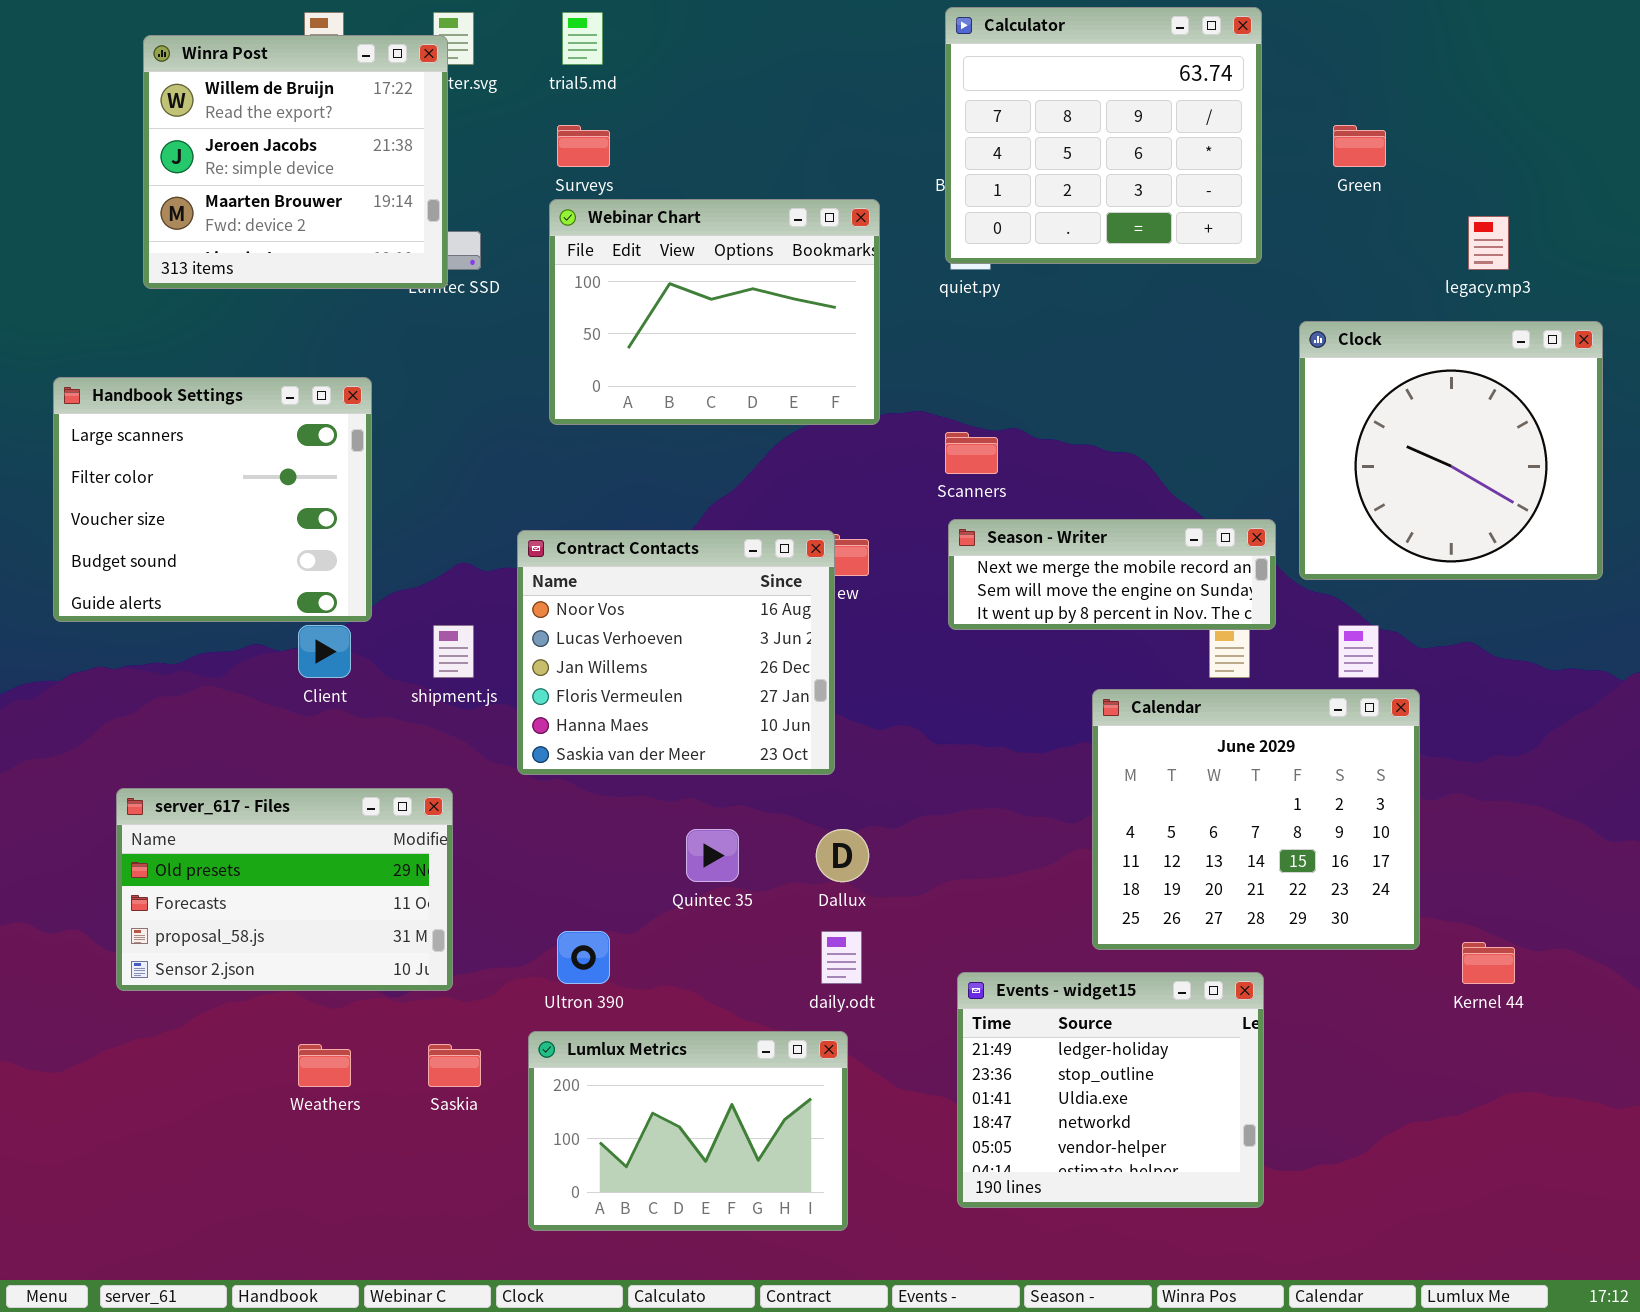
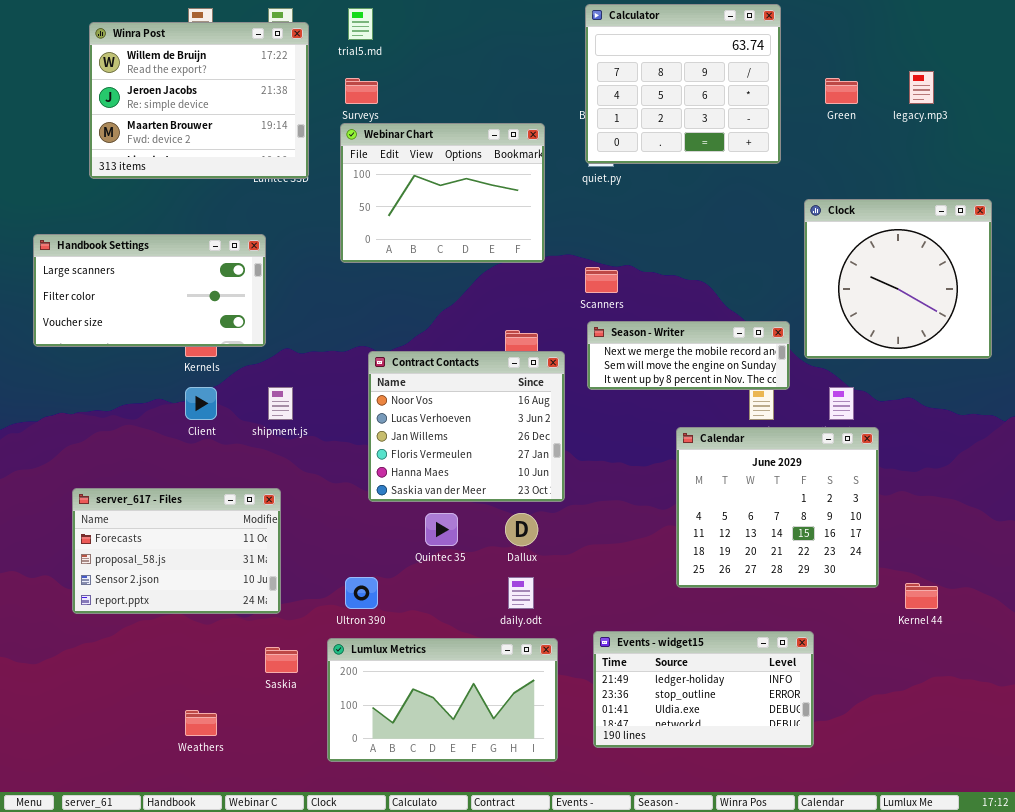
Winra Post: [143,35,448,289] -> [89,22,309,179], resized
legacy.mp3: [1468,216,1509,270] -> [909,71,934,104], moved
Handbook Settings: [53,377,372,622] -> [33,234,266,347], resized
Contract Contacts: [517,530,835,775] -> [368,351,565,502], moved
server_617 - Files: [116,788,453,991] -> [72,488,281,614], scrolled down 1 row
Events - widget15: [957,972,1264,1208] -> [593,631,814,748], resized
Lumlux Metrics: [528,1031,848,1231] -> [327,638,558,762], resized
Weathers: [298,1044,351,1087] -> [185,710,217,736], moved

